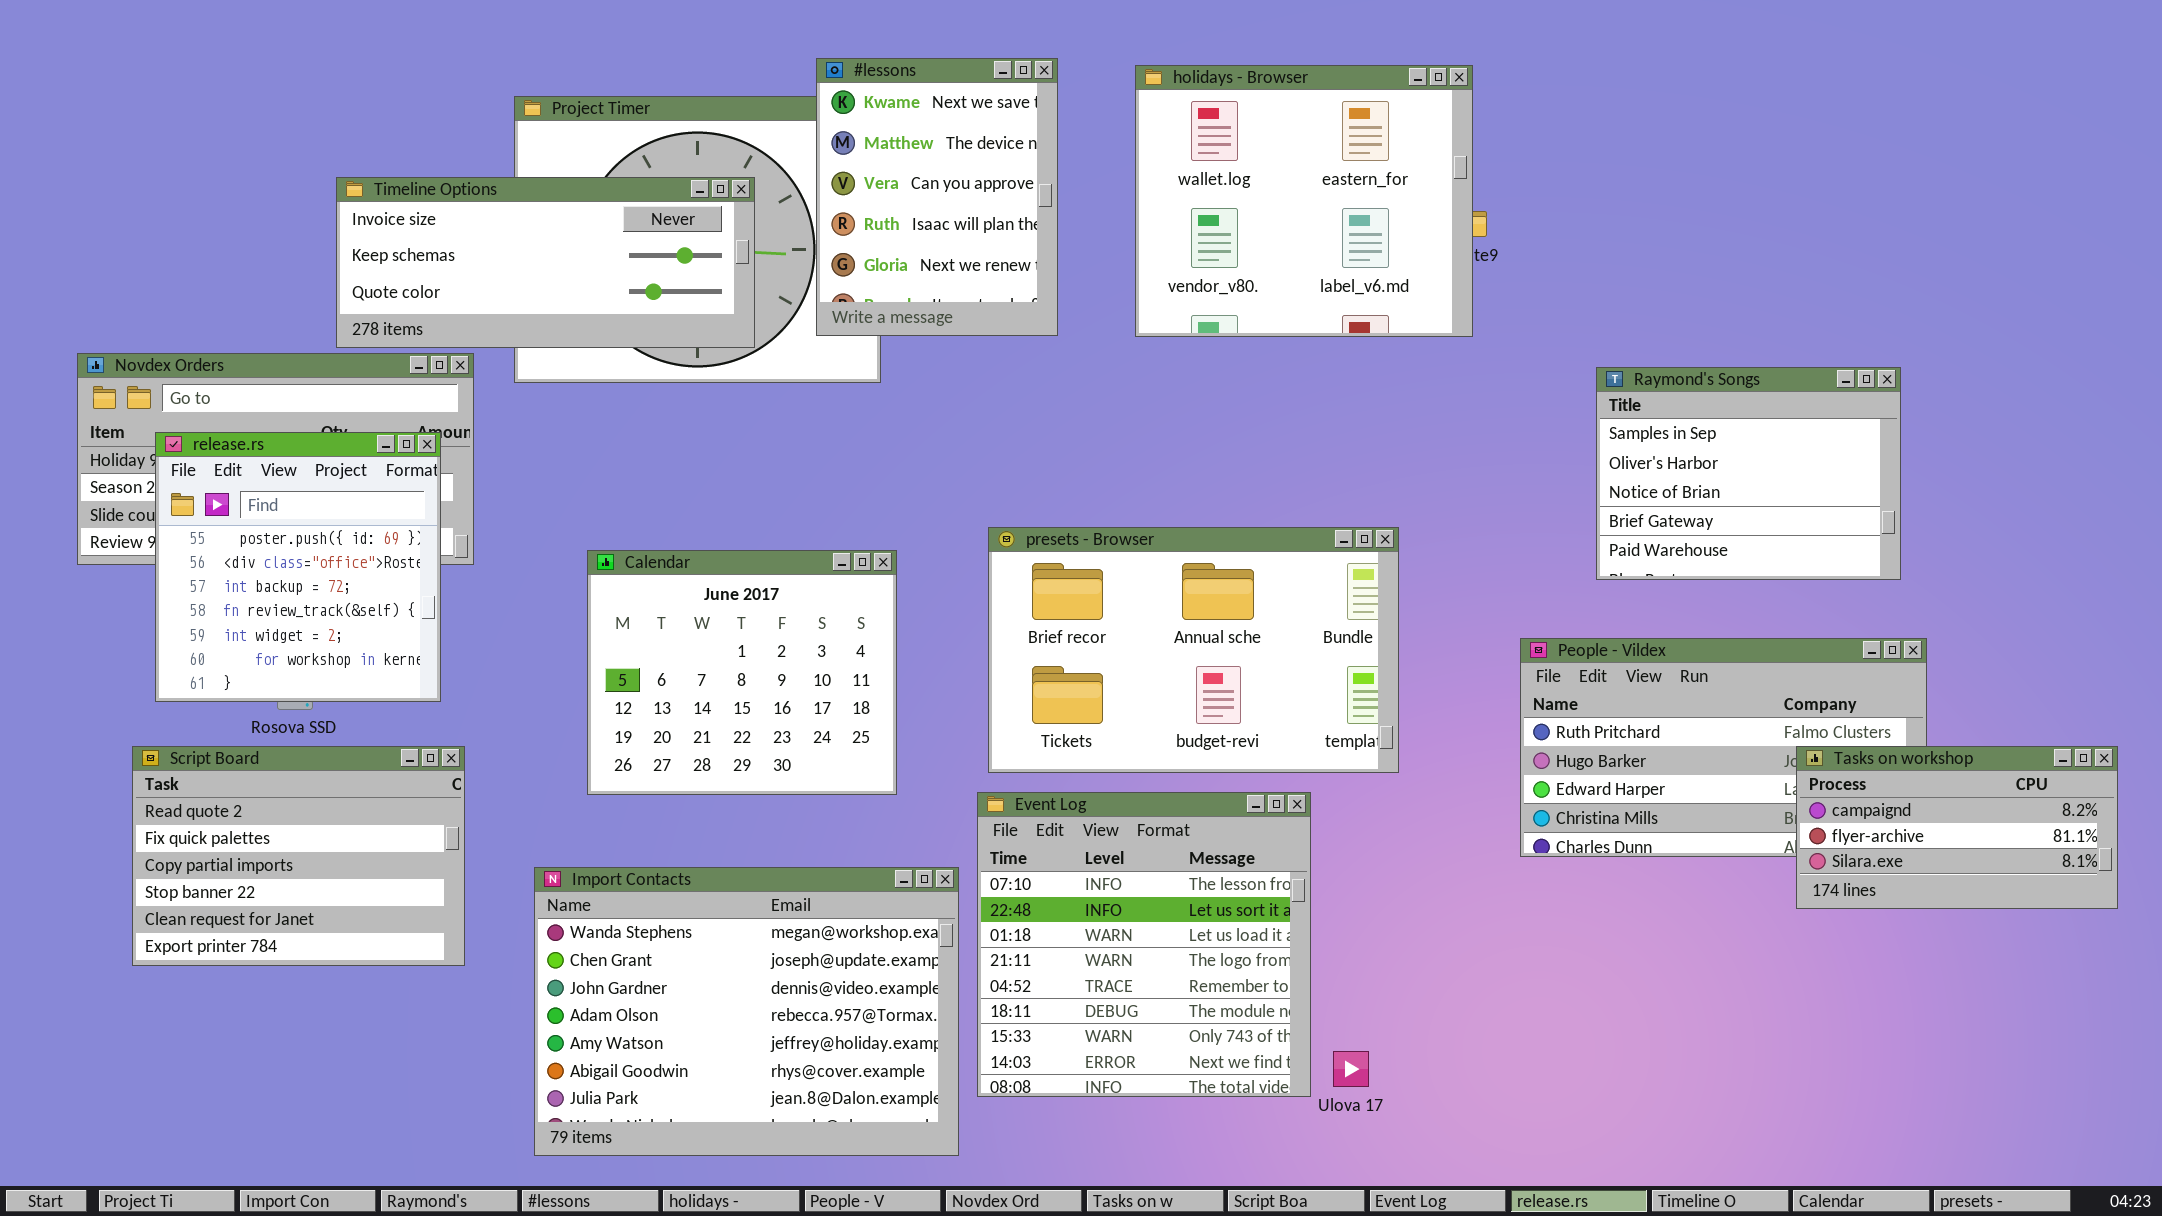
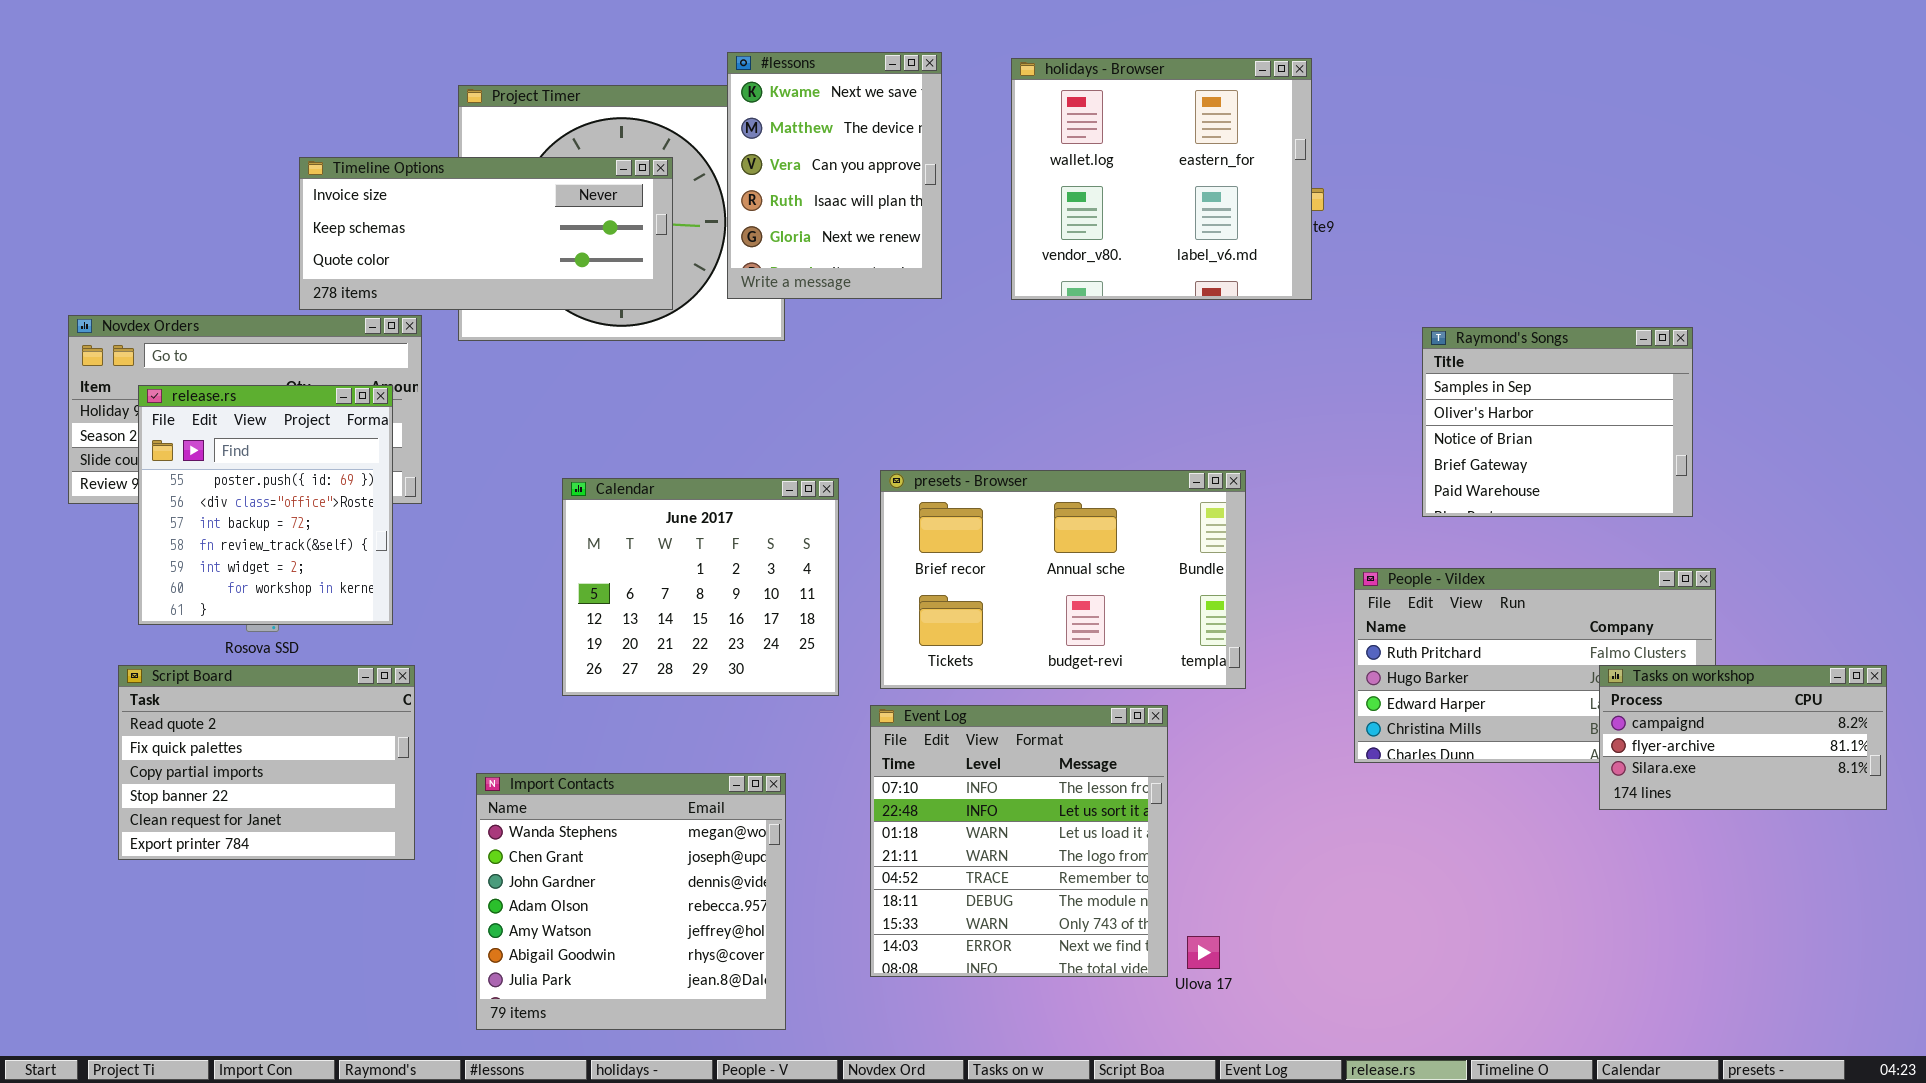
Calendar: [587,550,897,795] -> [562,478,839,696], moved
Import Contacts: [534,867,959,1156] -> [476,773,786,1030], resized

